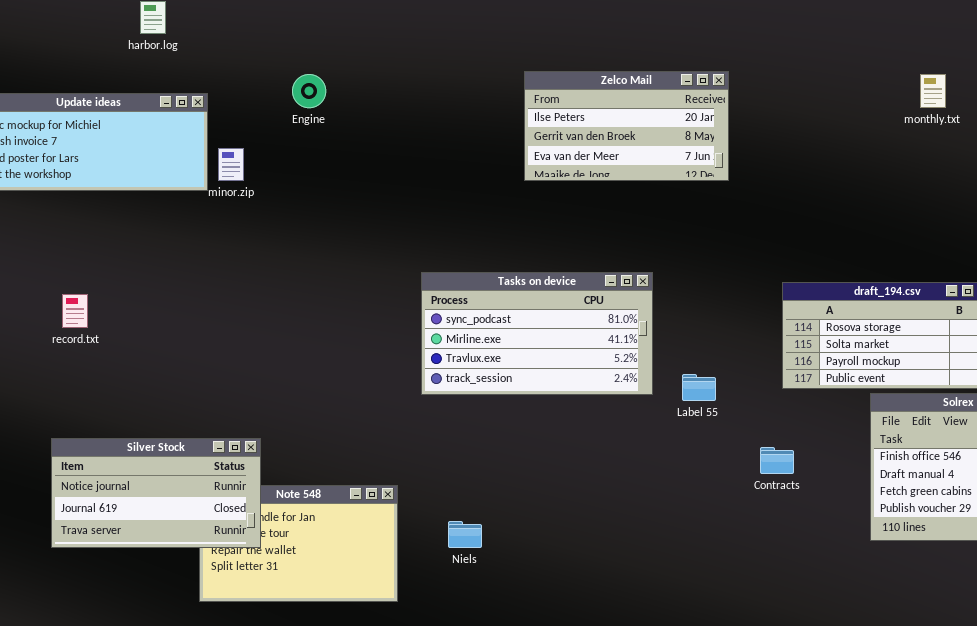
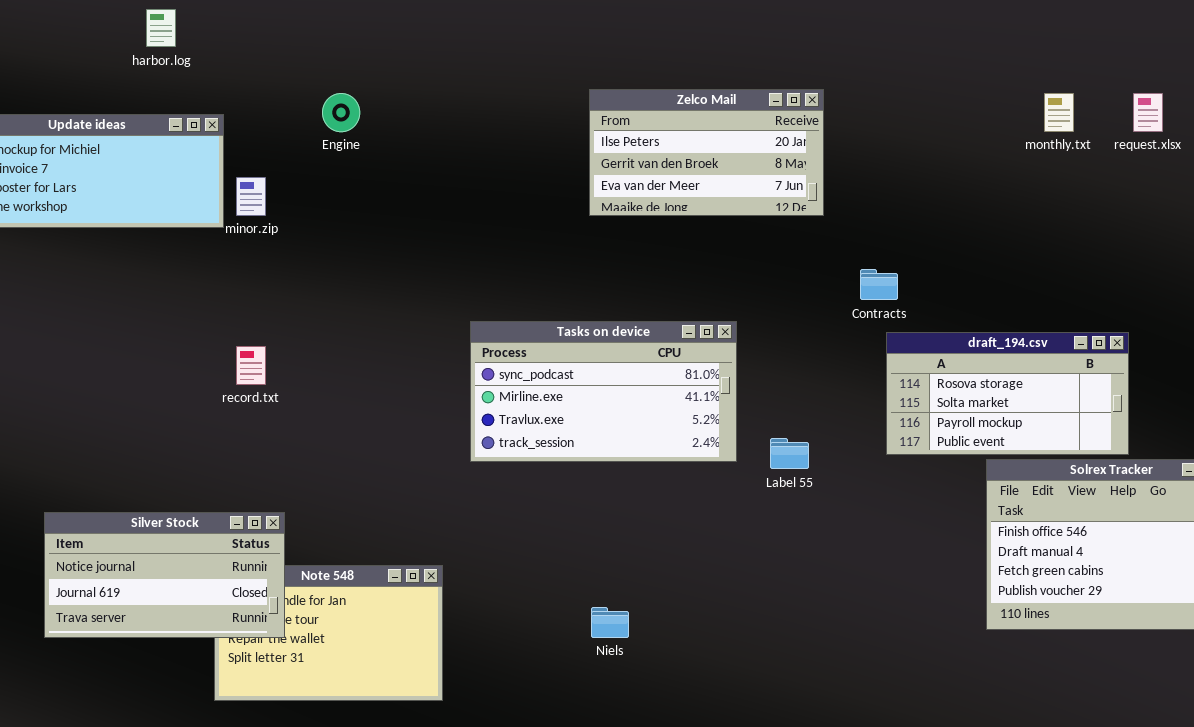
record.txt: [62,294,88,328] -> [236,346,266,385], moved
Contracts: [760,447,794,474] -> [860,269,898,300], moved
Niels: [448,521,482,548] -> [591,607,629,638], moved

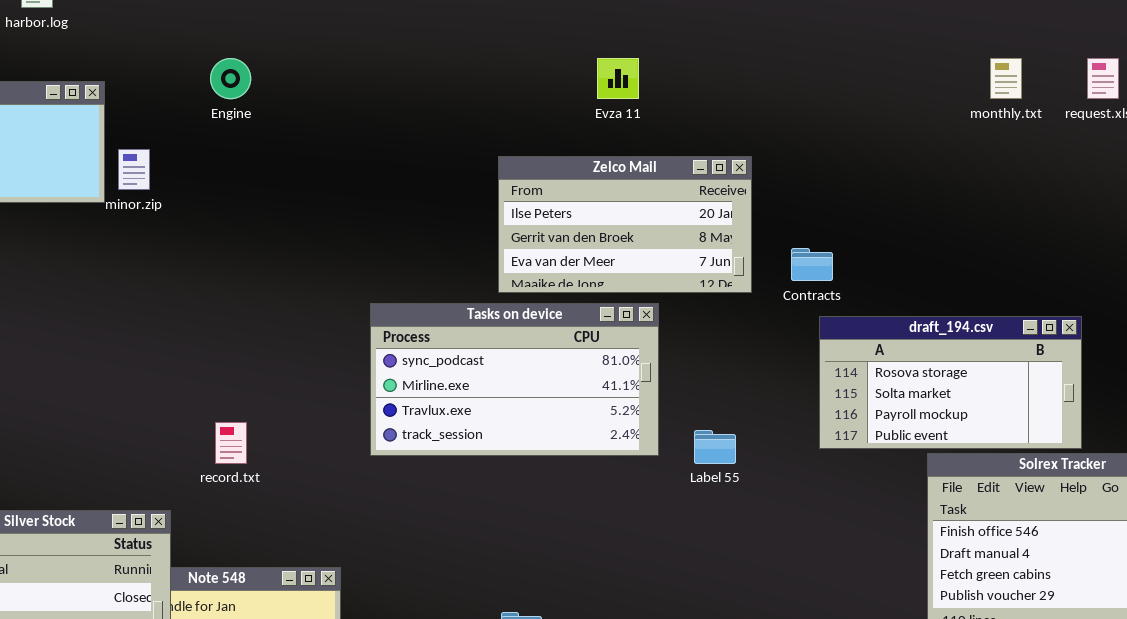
Zelco Mail: [589,89,824,216] -> [498,156,752,293], moved
record.txt: [236,346,266,385] -> [215,422,247,464], moved

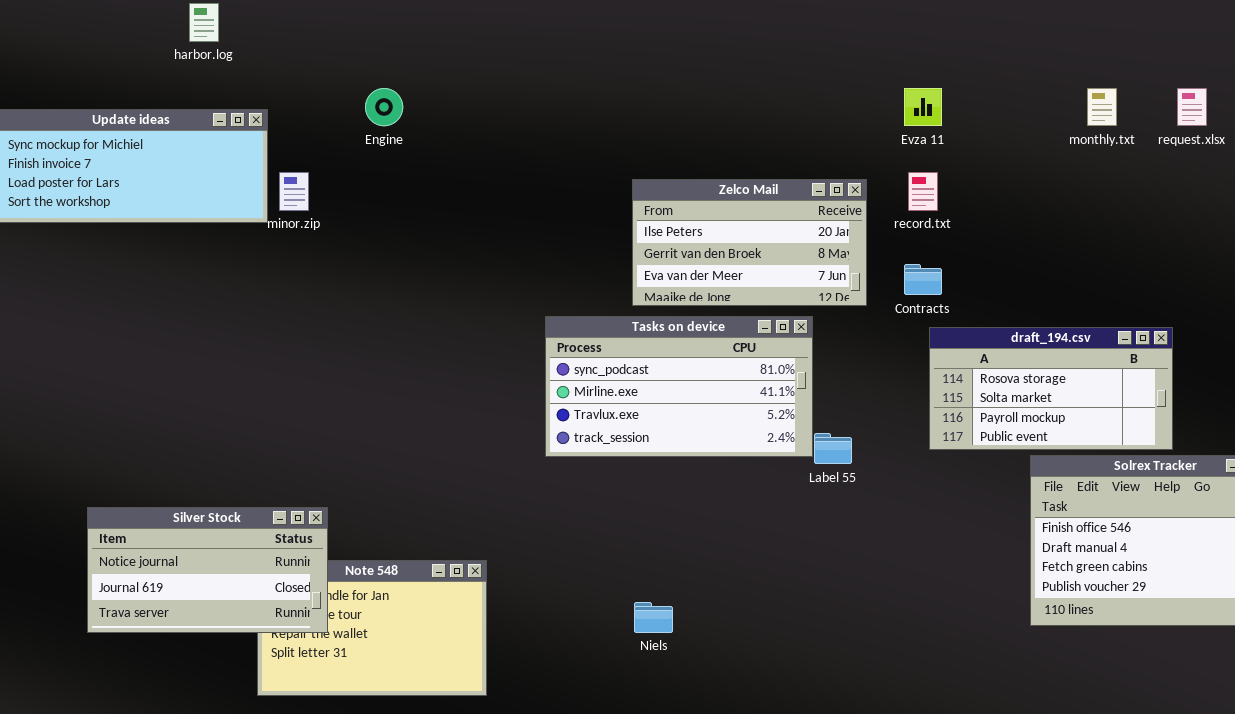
Evza 11: [597,58,639,99] -> [904,88,942,126], moved
Tasks on device: [370,303,659,456] -> [545,316,813,457], moved
record.txt: [215,422,247,464] -> [908,172,938,211], moved

